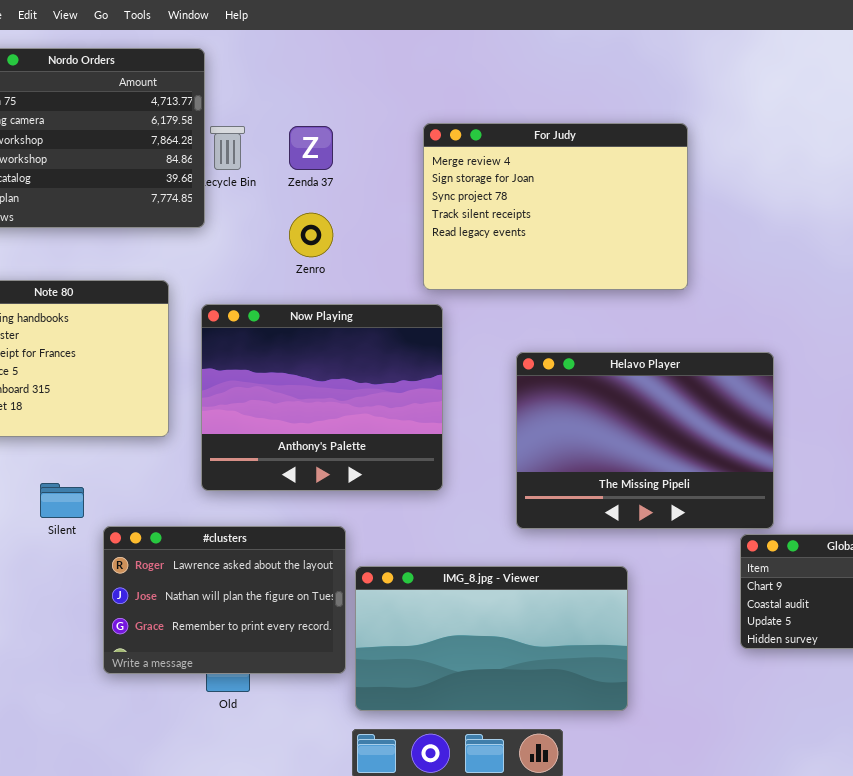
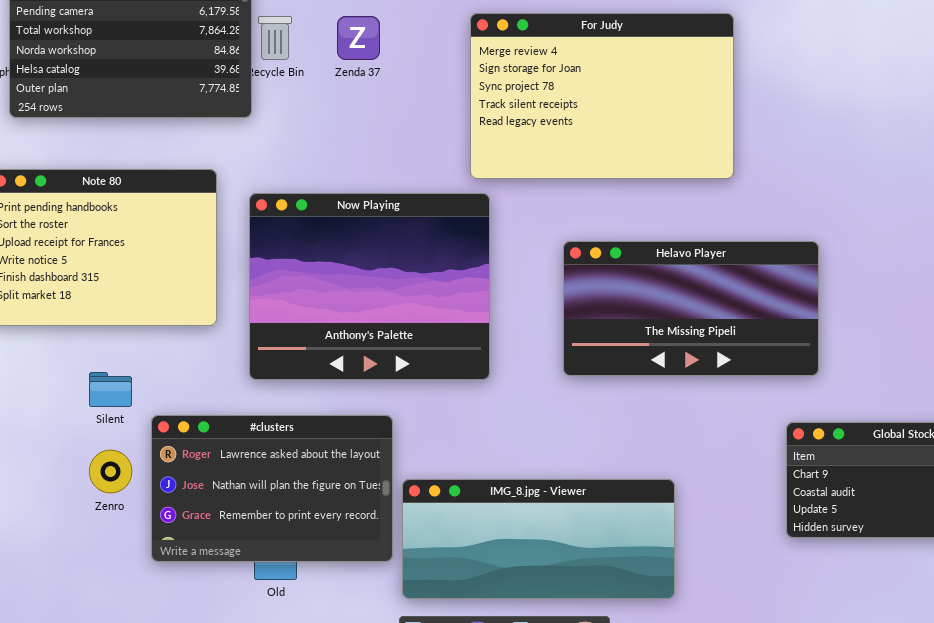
Zenro: [289,213,333,257] -> [89,450,132,493], moved
Helavo Player: [516,352,774,529] -> [563,241,819,376], resized
IMG_8.jpg - Viewer: [355,566,628,711] -> [402,479,675,599], resized

